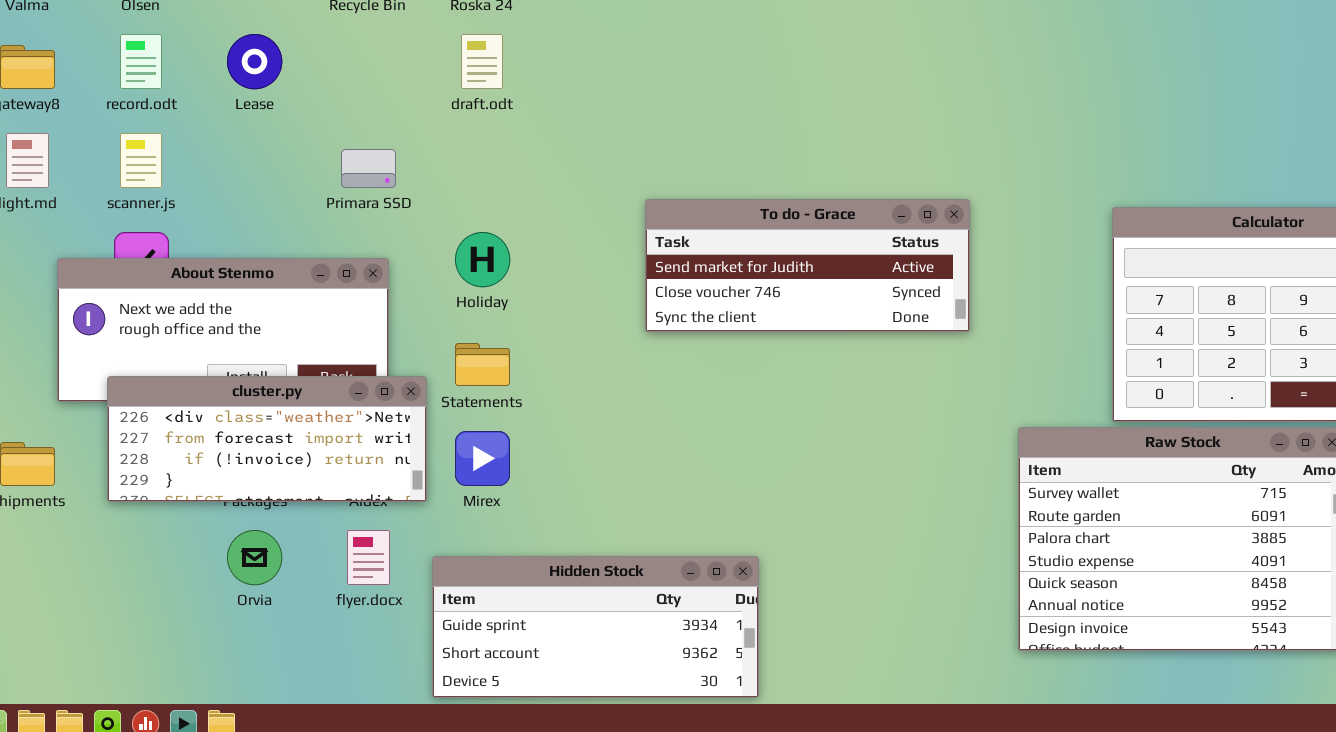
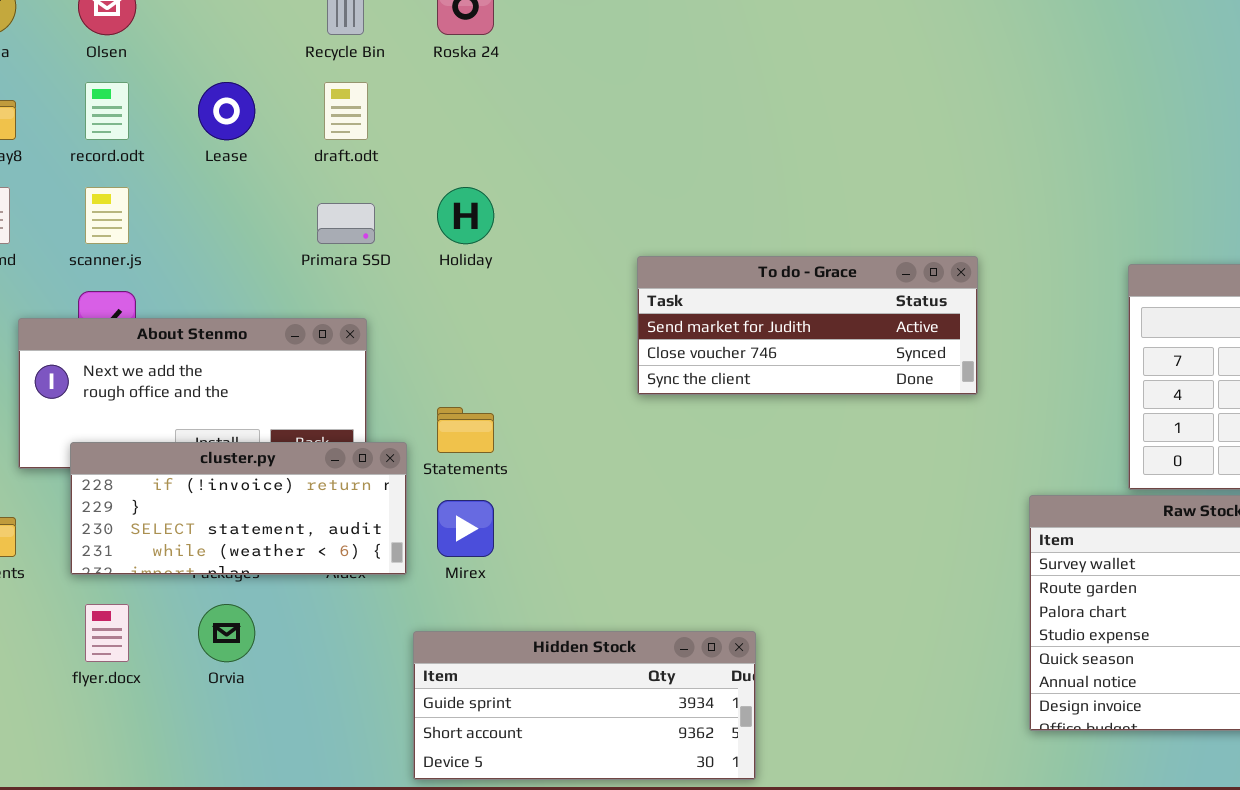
draft.odt: [461,34,503,89] -> [324,82,368,140], moved
Holiday: [455,232,510,287] -> [437,187,494,244], moved
cluster.py: [107,376,427,502] -> [70,442,407,575], scrolled down 2 rows
flyer.docx: [347,530,390,585] -> [85,604,129,662], moved

